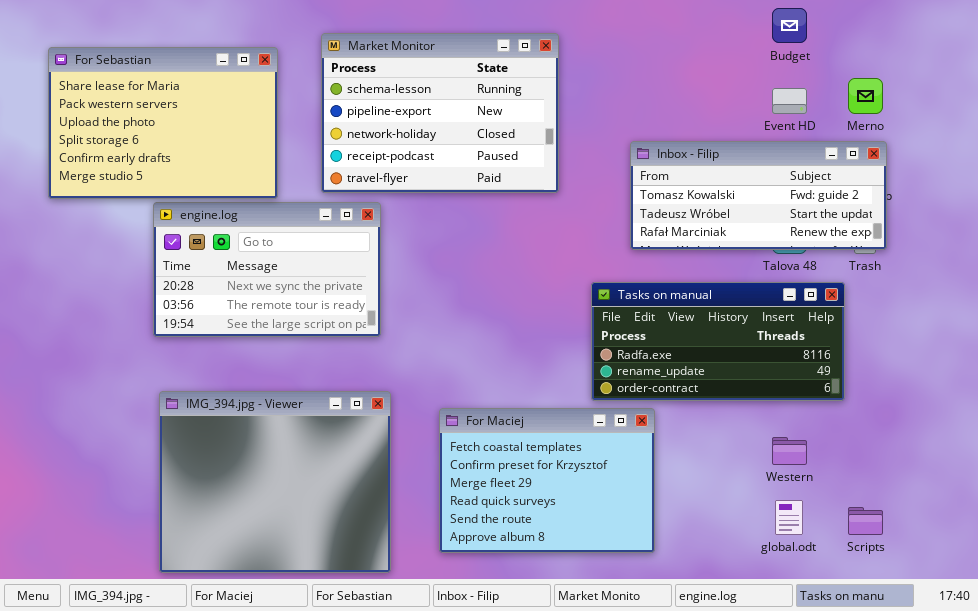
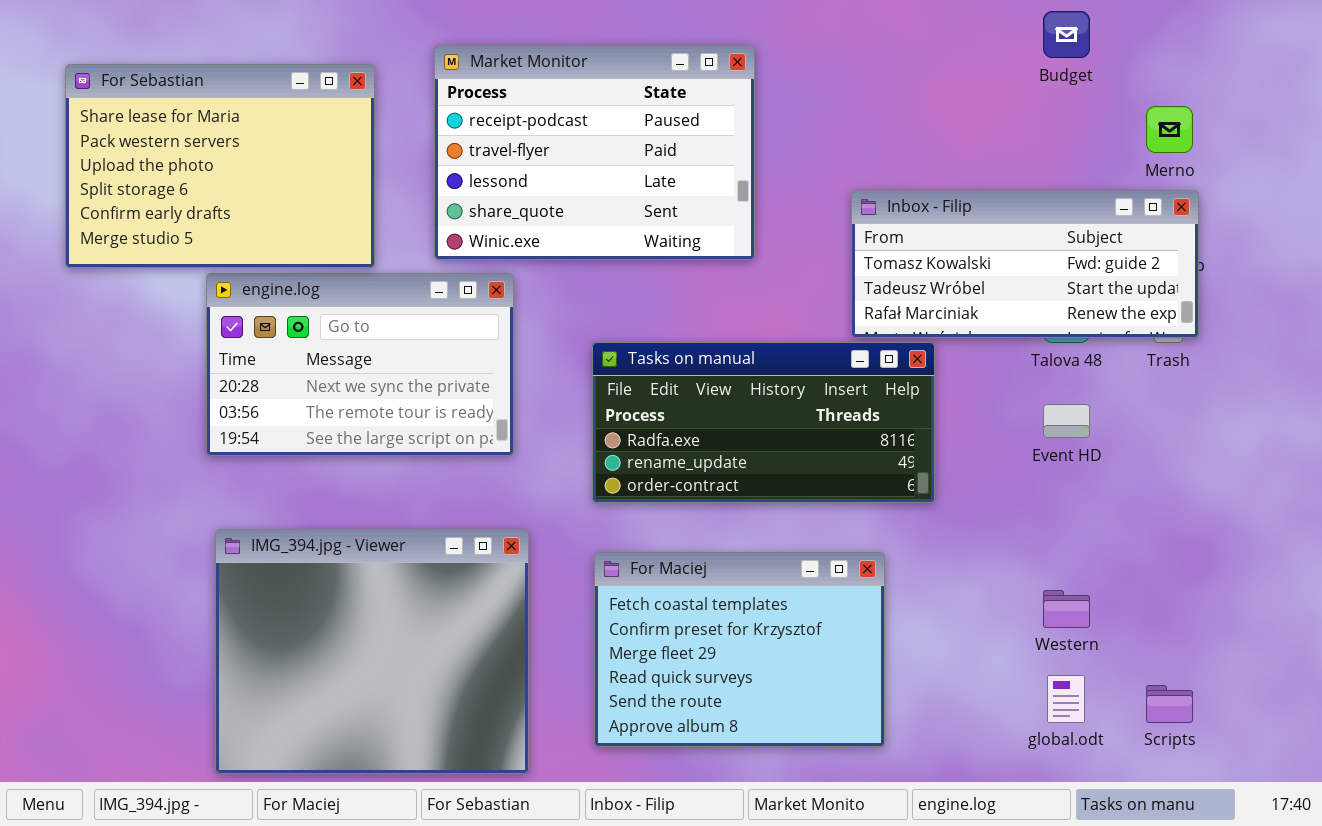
Market Monitor: [321,33,559,193] -> [434,45,755,260], scrolled down 3 rows
Event HD: [772,88,807,114] -> [1043,404,1090,438], moved
Tasks on manual: [591,282,845,401] -> [592,342,935,503], moved

